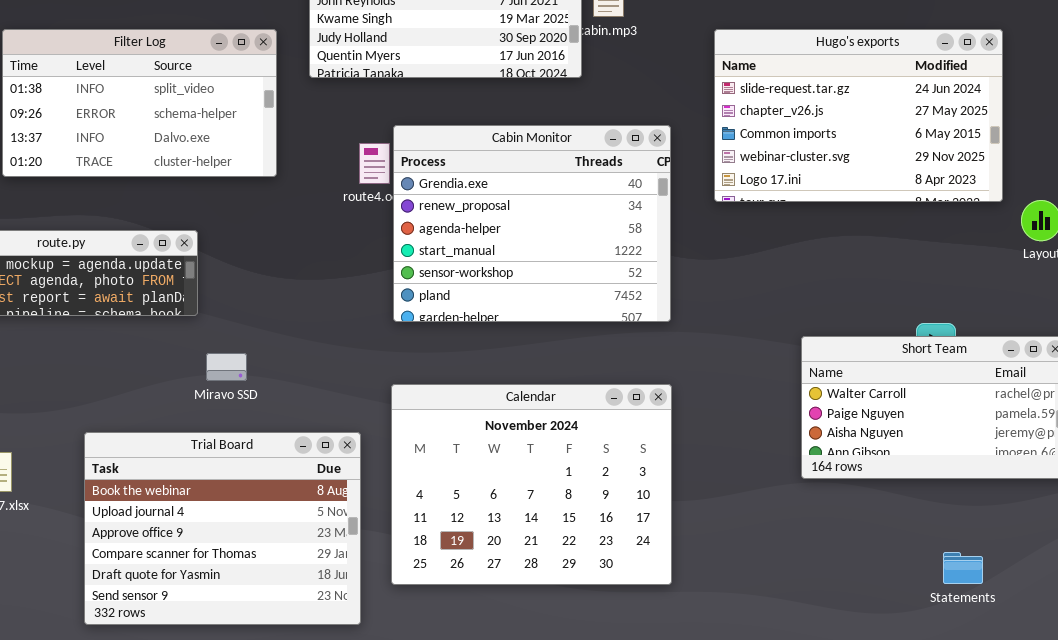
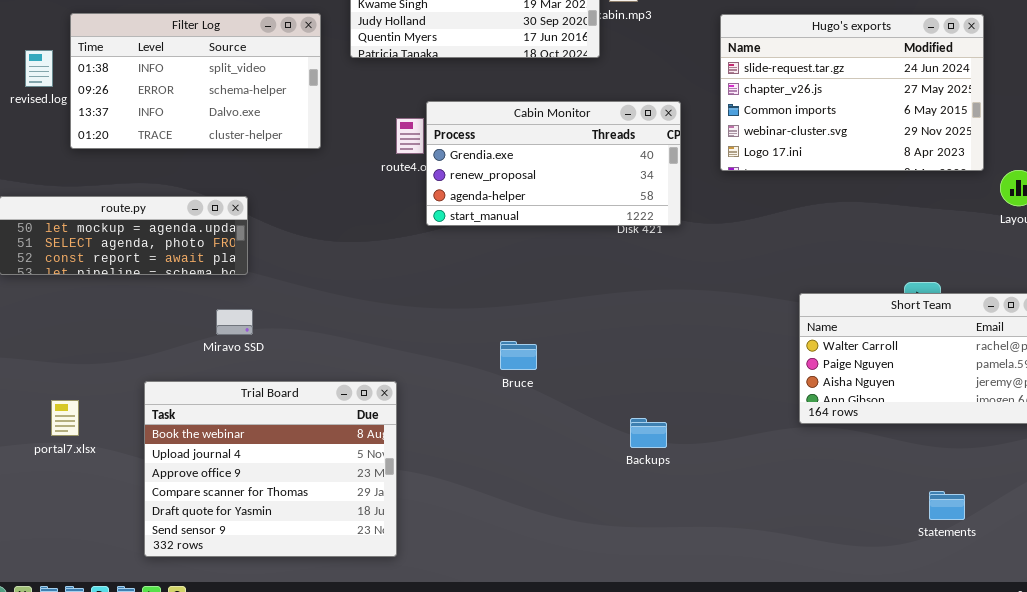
Cabin Monitor: [393,125,671,322] -> [426,101,681,226], resized
Miravo SSD: [206,353,247,381] -> [216,309,253,335], moved
Calendar: [391,384,672,585] -> none, closed

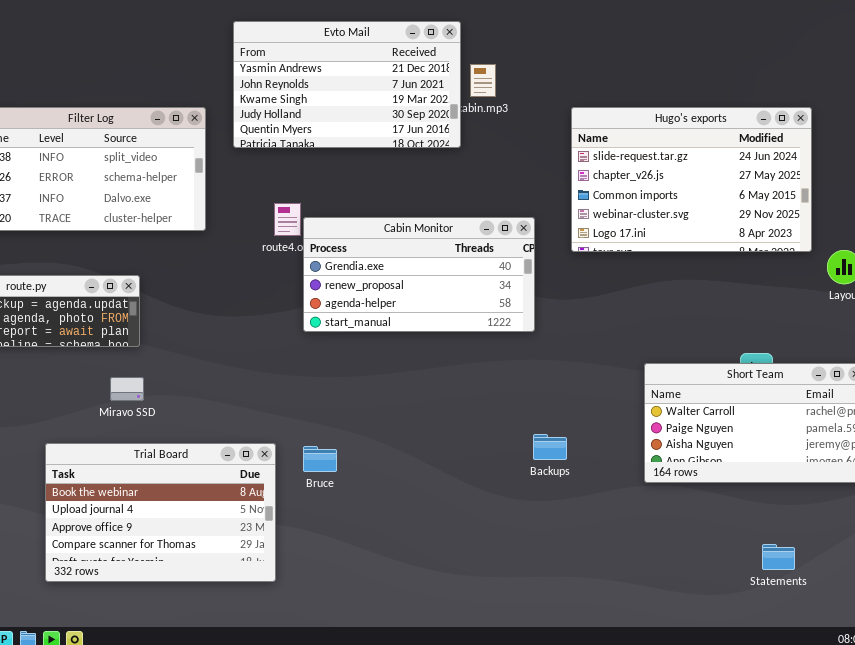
Cabin Monitor: [426,101,681,226] -> [303,217,535,332], moved
Bruce: [500,341,537,370] -> [303,446,337,472], moved
Trial Board: [144,381,397,557] -> [45,443,276,582], resized
Backups: [630,418,667,448] -> [533,434,567,460], moved

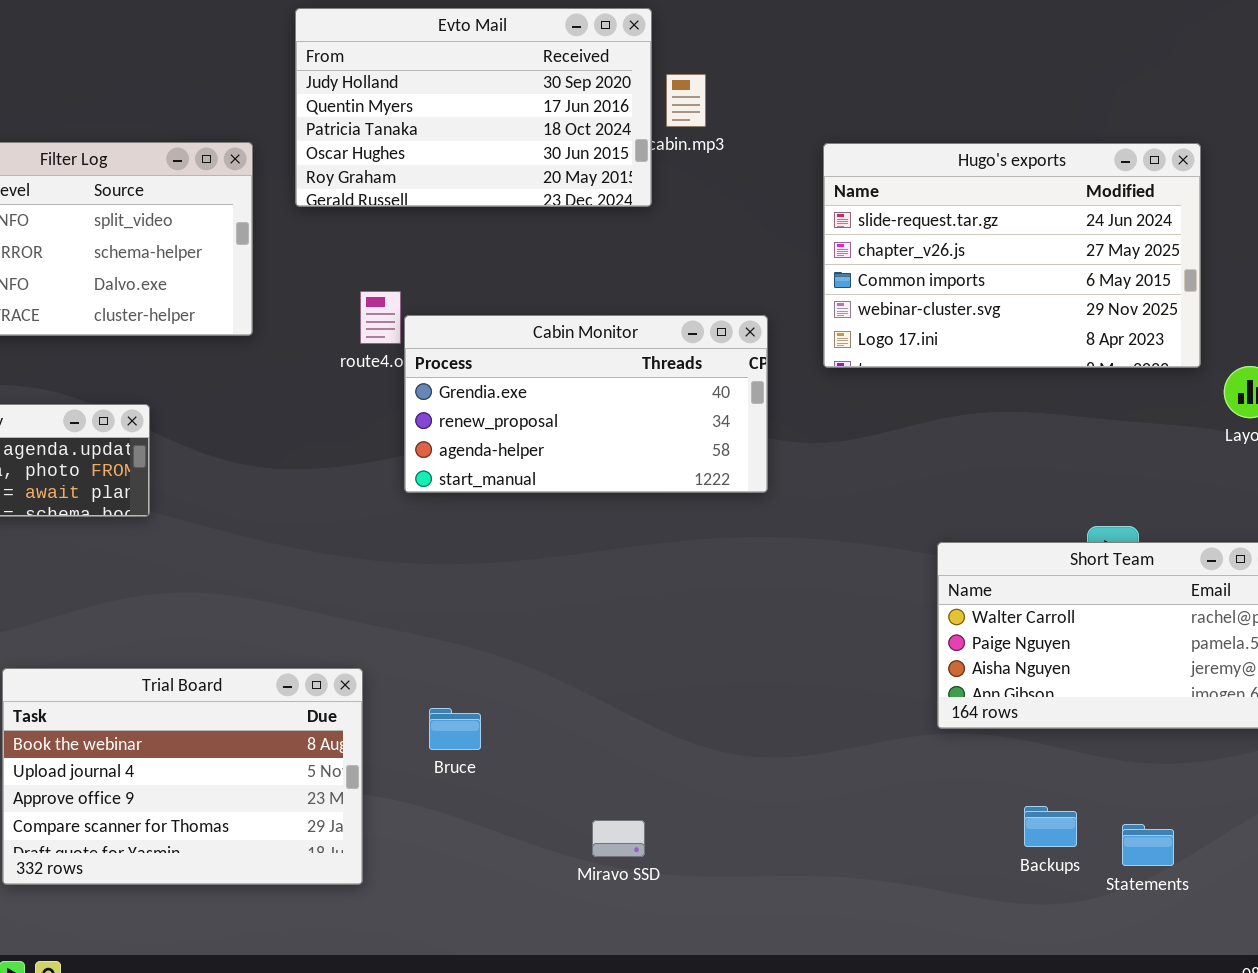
Evto Mail: [233,21,461,148] -> [295,8,652,207], scrolled down 3 rows
Miravo SSD: [110,377,144,401] -> [592,820,645,857], moved
Backups: [533,434,567,460] -> [1024,806,1077,847], moved
Bruce: [303,446,337,472] -> [429,708,481,750], moved

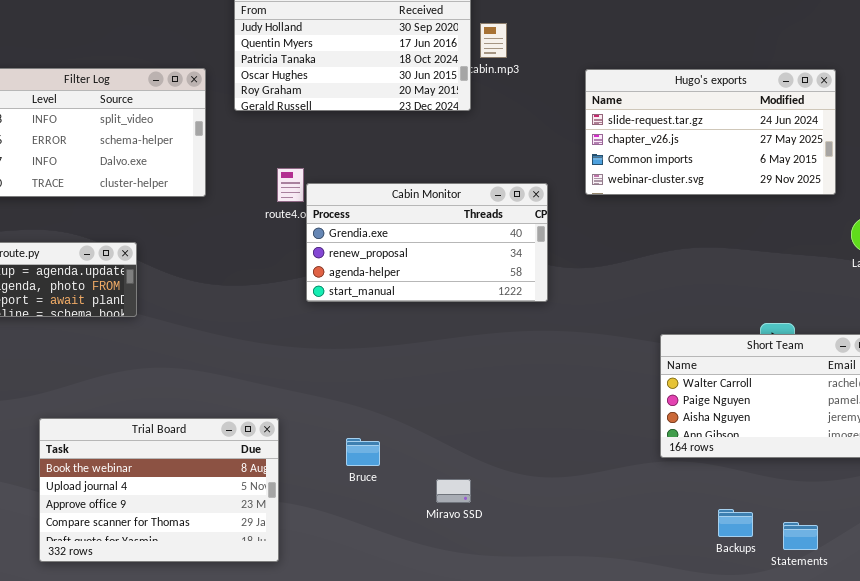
Hugo's exports: [823,143,1201,368] -> [585,69,836,195], resized
Bruce: [429,708,481,750] -> [346,438,380,466], moved
Miravo SSD: [592,820,645,857] -> [436,479,471,503], moved

